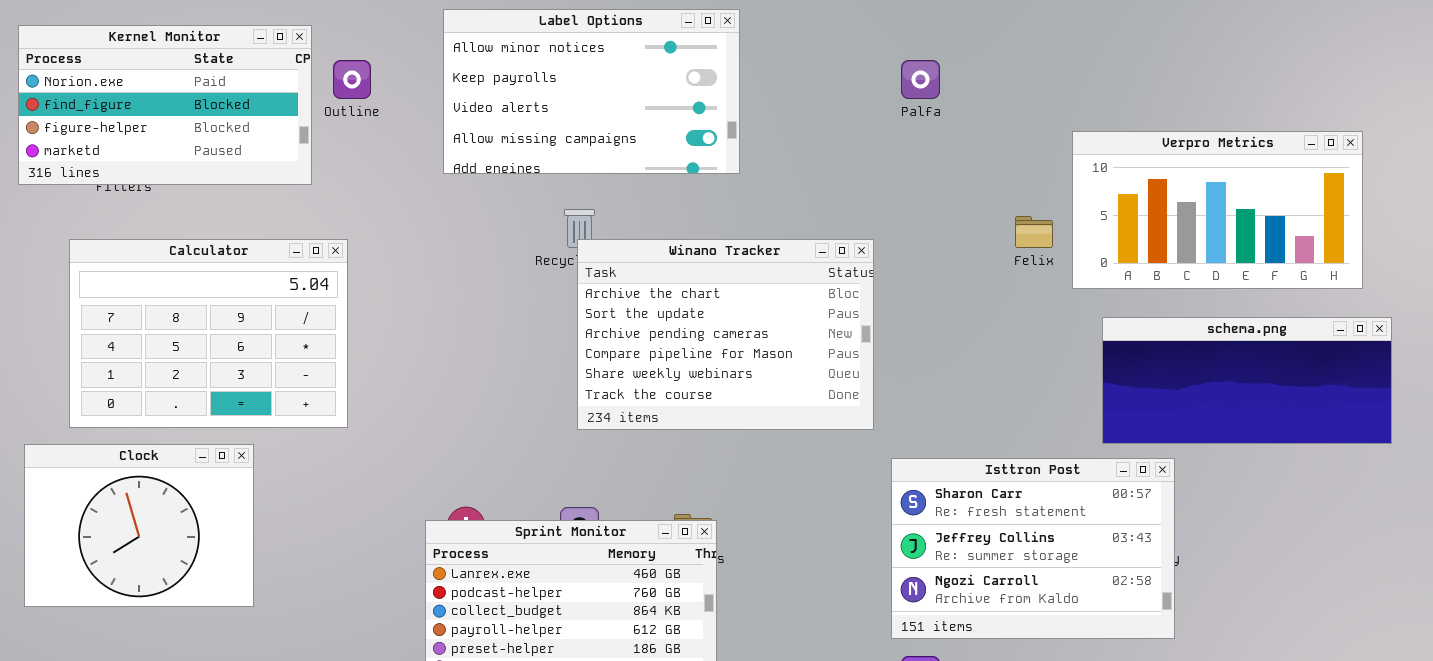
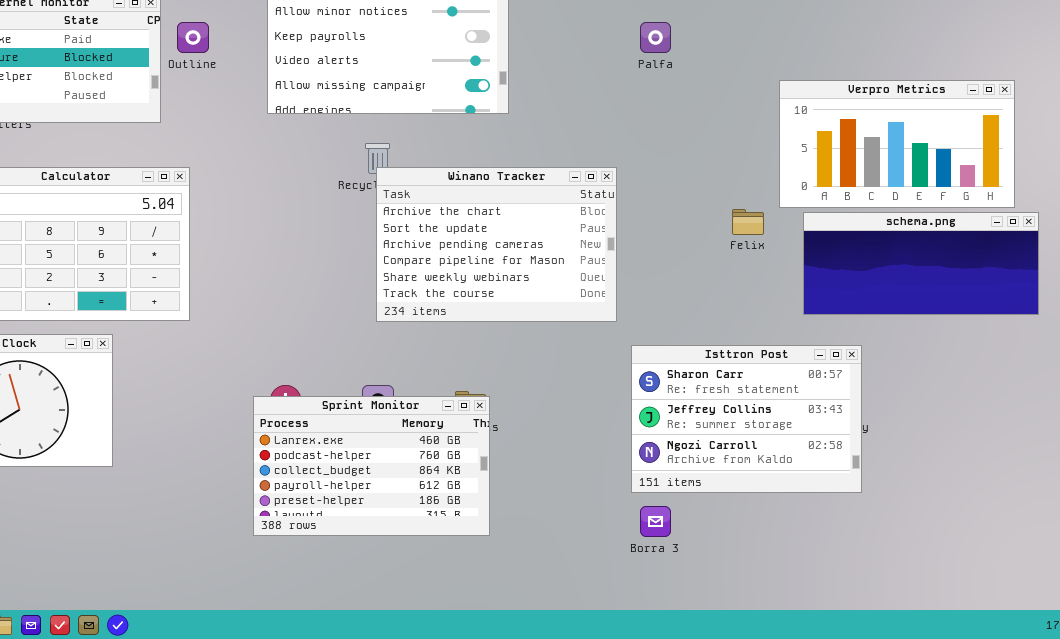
Felix: [1015,216,1053,248] -> [732,209,764,235], moved
schema.png: [1102,317,1392,444] -> [803,212,1039,315], moved

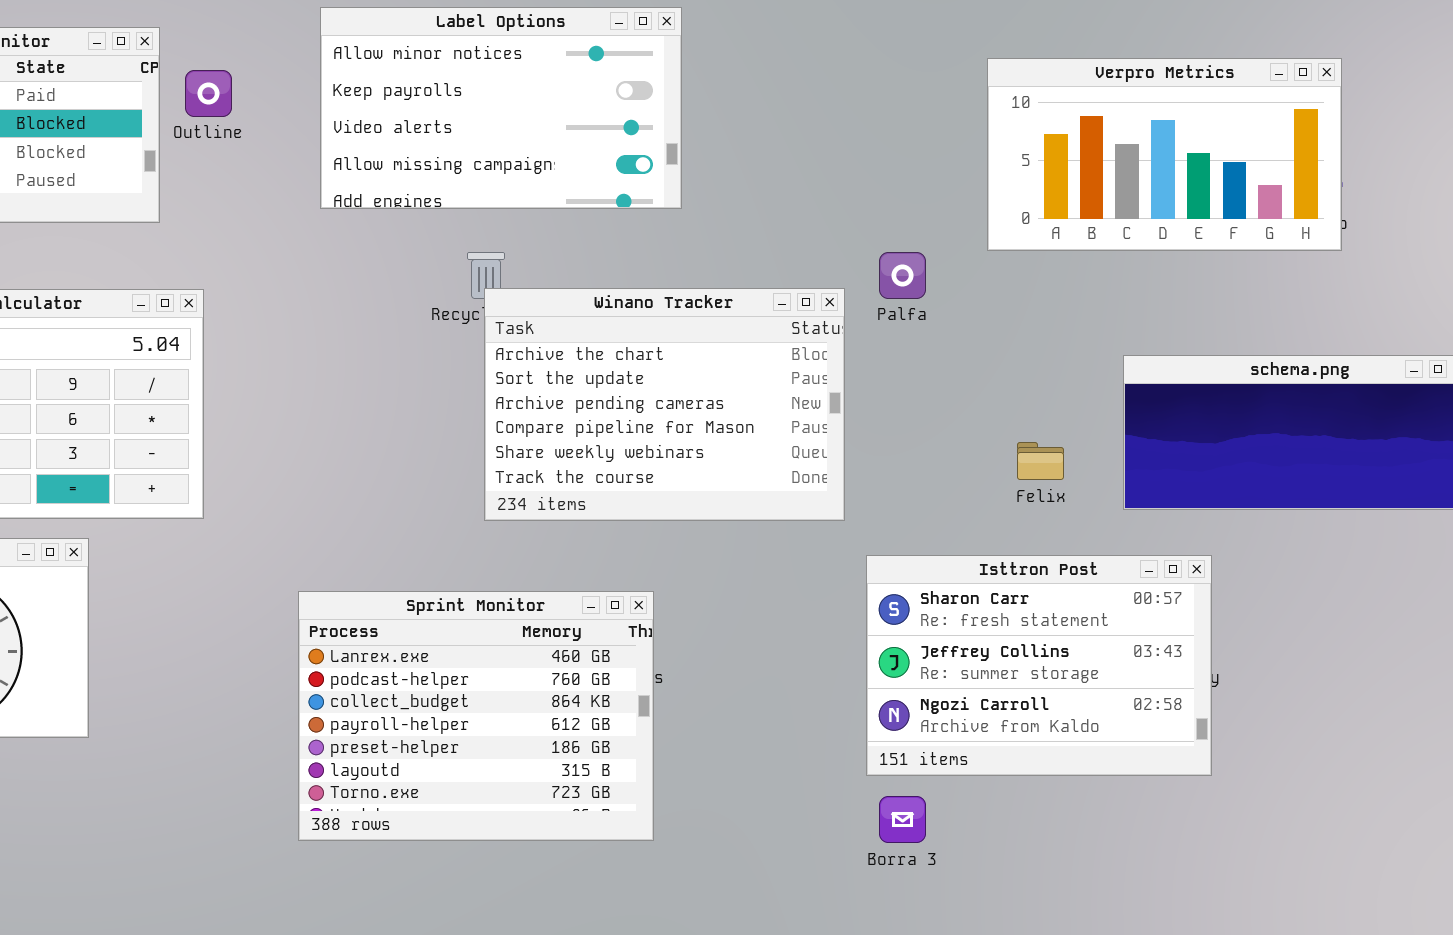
Palfa: [640,22,671,53] -> [879,252,926,299], moved
Verpro Metrics: [779,80,1015,208] -> [987,58,1342,251], moved
Felix: [732,209,764,235] -> [1017,442,1064,480], moved
Sprint Monitor: [253,396,490,536] -> [298,591,654,841], resized

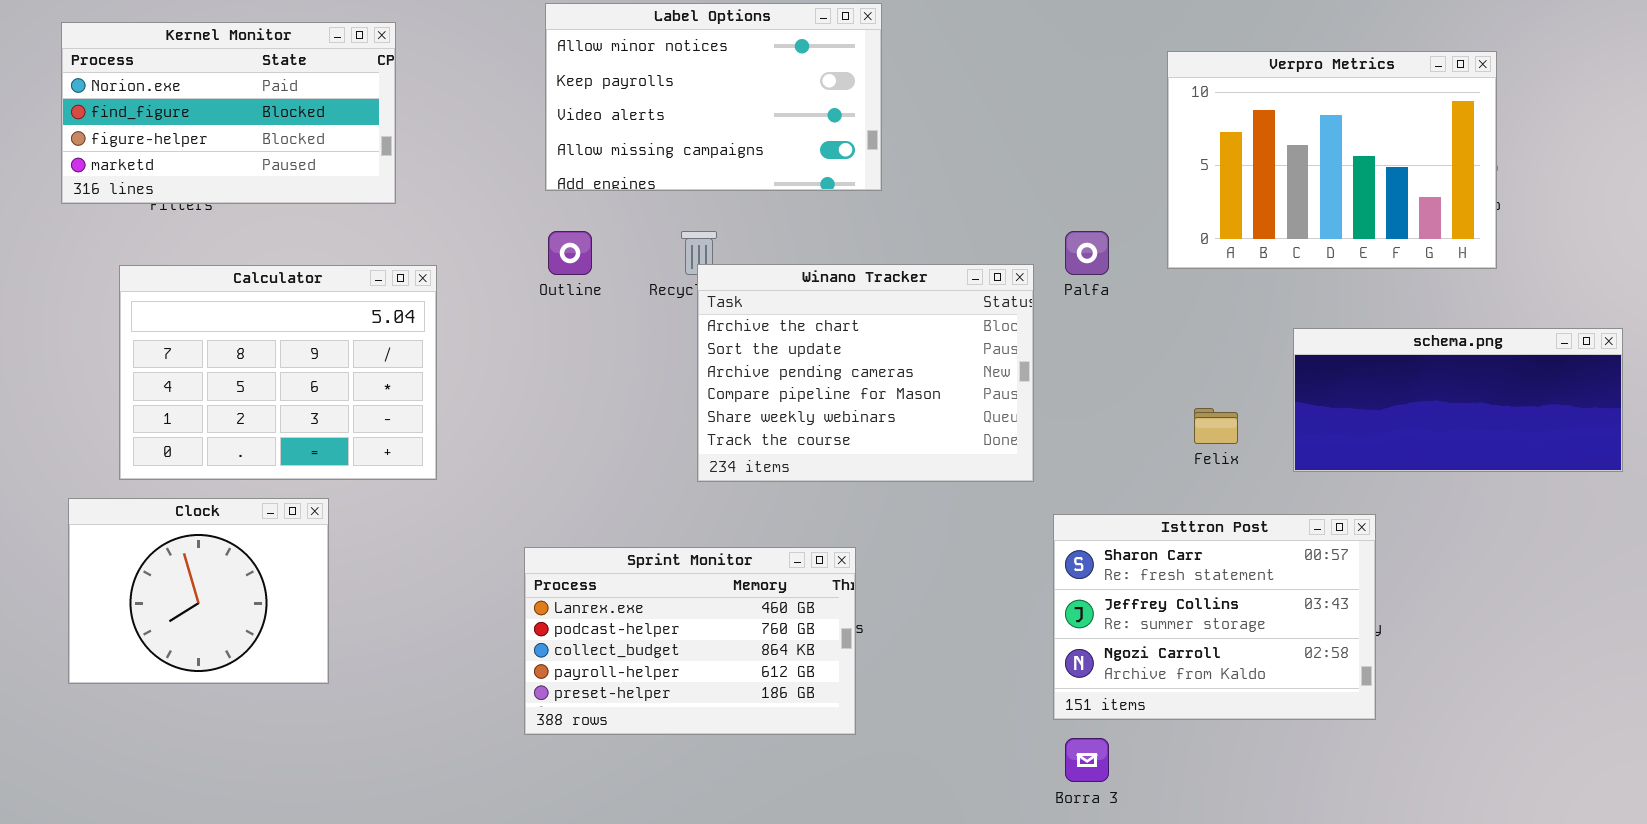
Verpro Metrics: [987,58,1342,251] -> [1167,51,1497,269], resized
Outline: [185,70,232,117] -> [548,231,592,275], moved
Sprint Monitor: [298,591,654,841] -> [524,547,856,735], resized

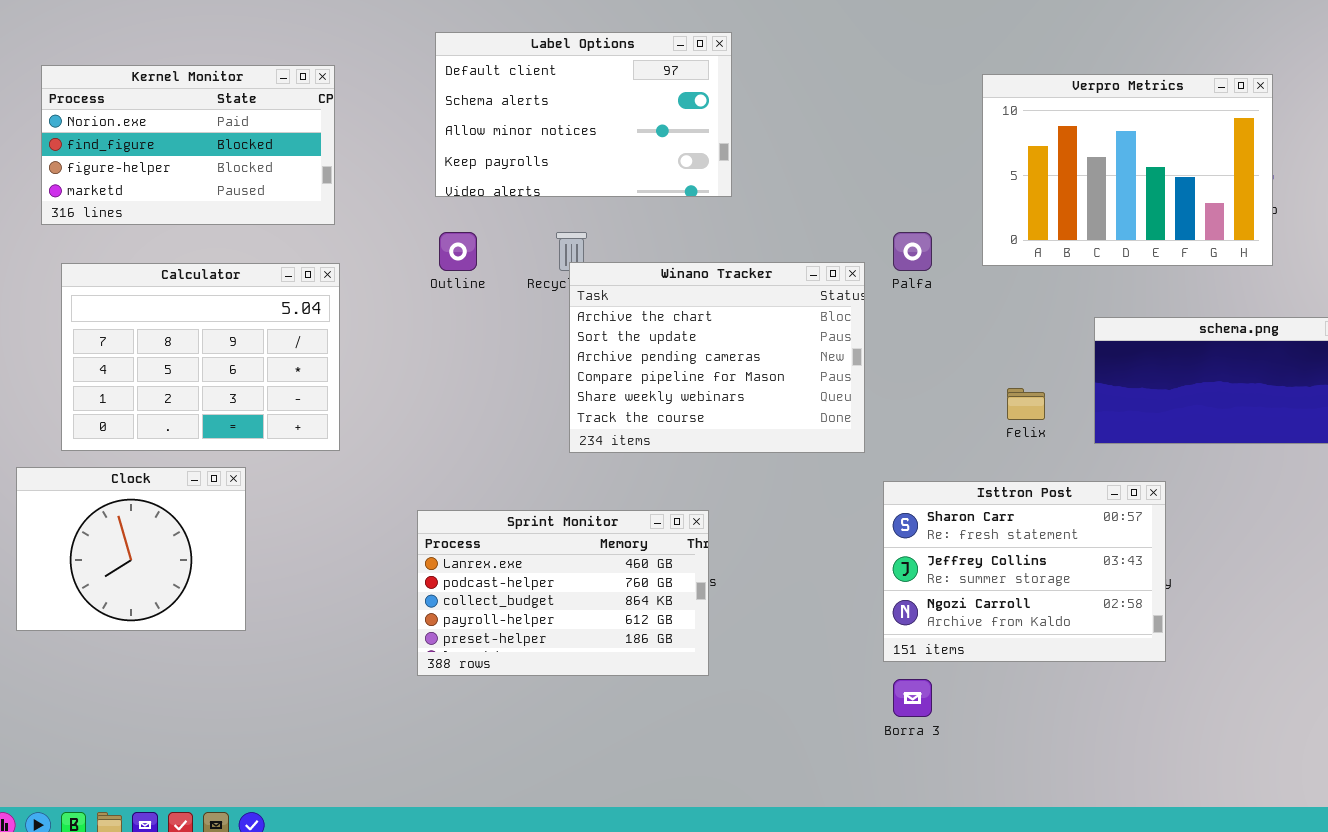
Label Options: [545,3,882,191] -> [435,32,732,197], scrolled up 2 rows
Kernel Monitor: [61,22,396,204] -> [41,65,335,225], moved

